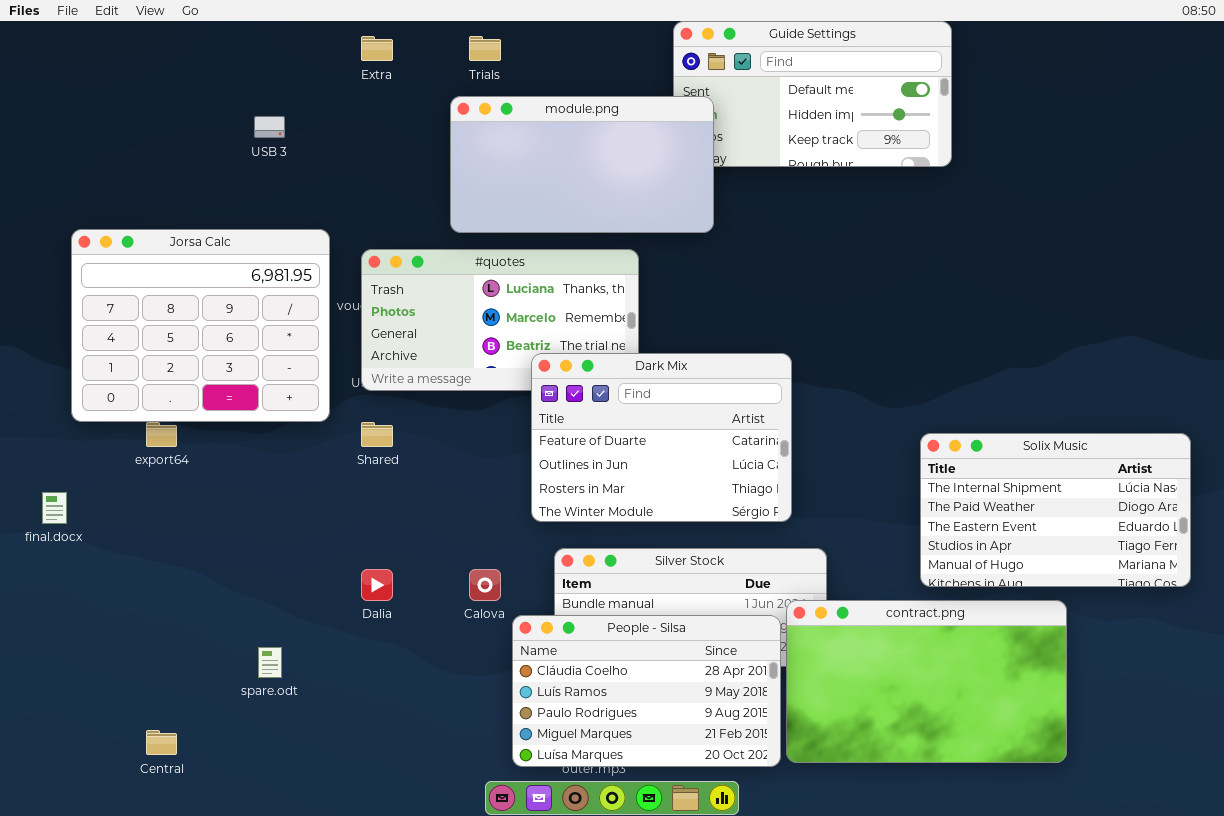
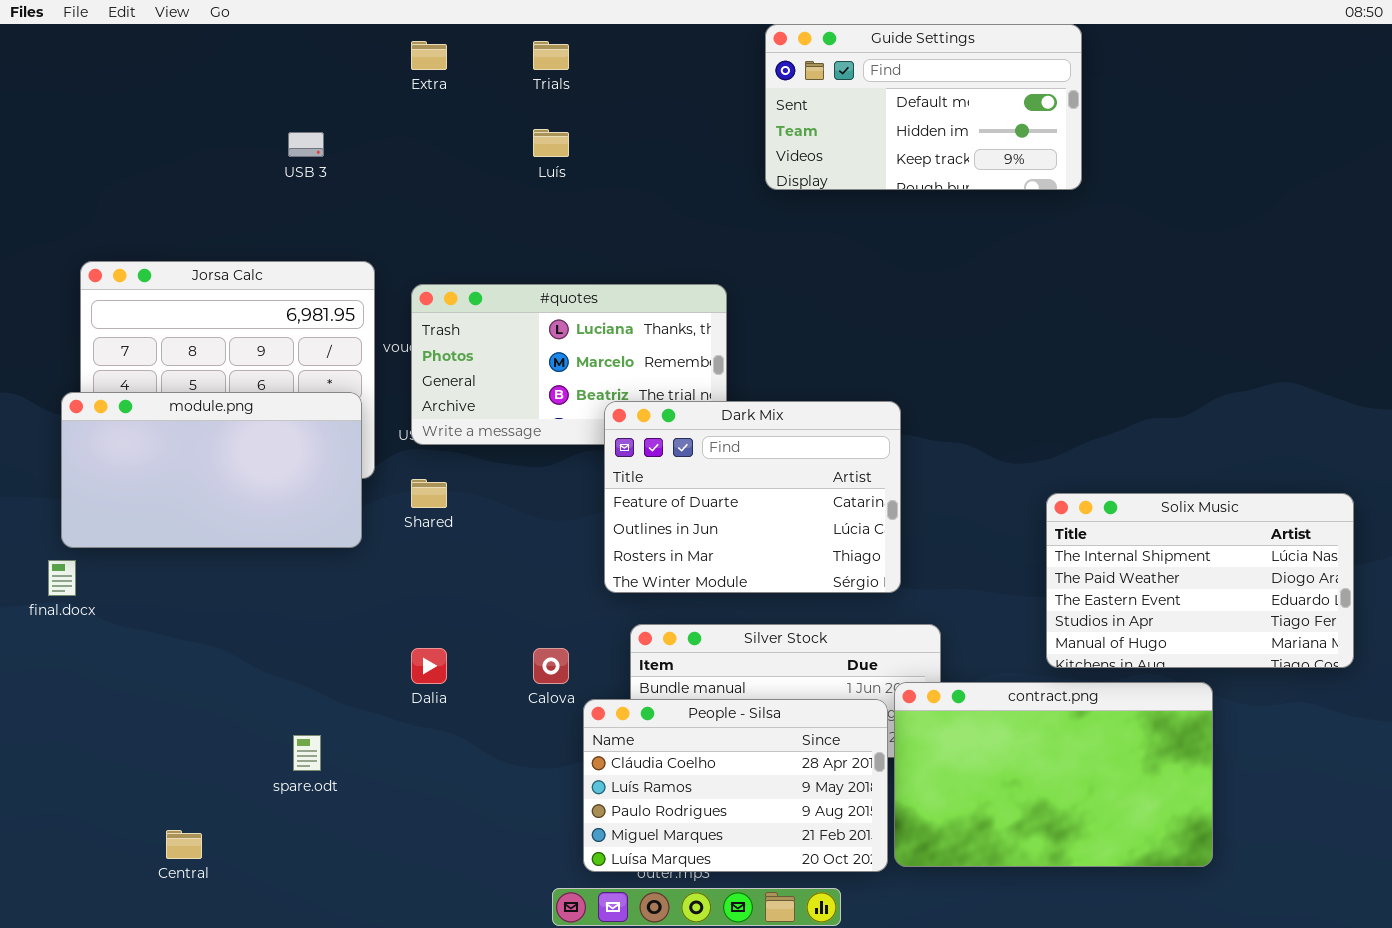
module.png: [450,96,714,233] -> [61,392,362,548], moved

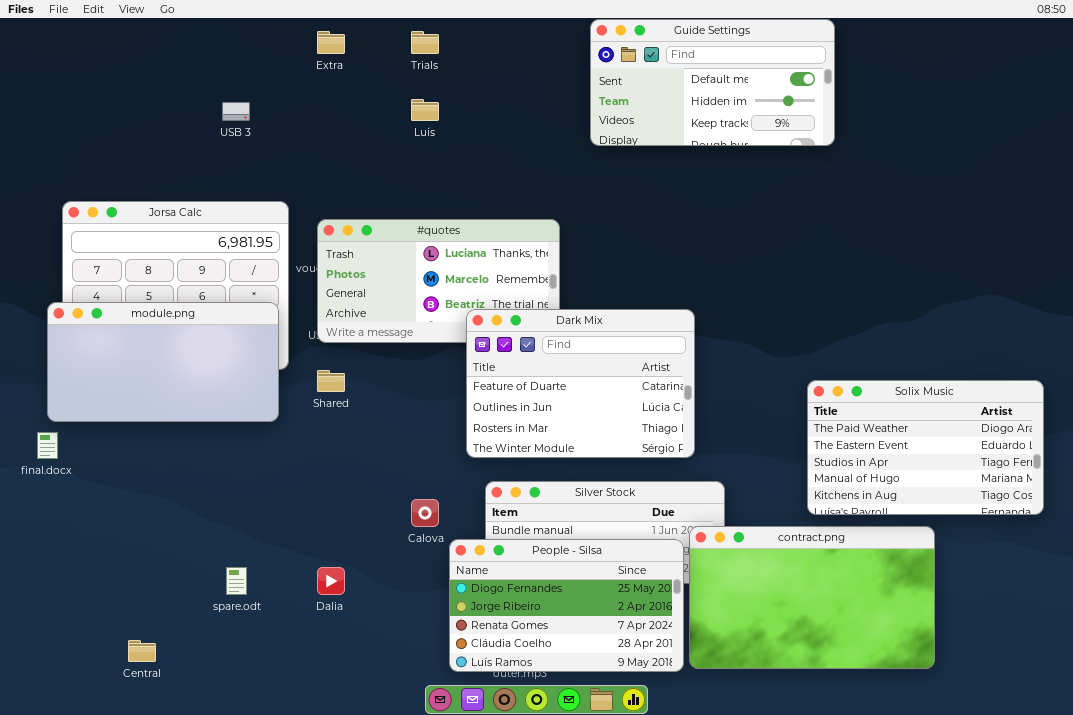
Solix Music: [1046,493,1354,668] -> [807,380,1044,515], scrolled down 1 row
Dalia: [411,648,447,684] -> [317,567,345,595], moved
People - Silsa: [583,699,888,872] -> [449,539,684,672], scrolled up 3 rows

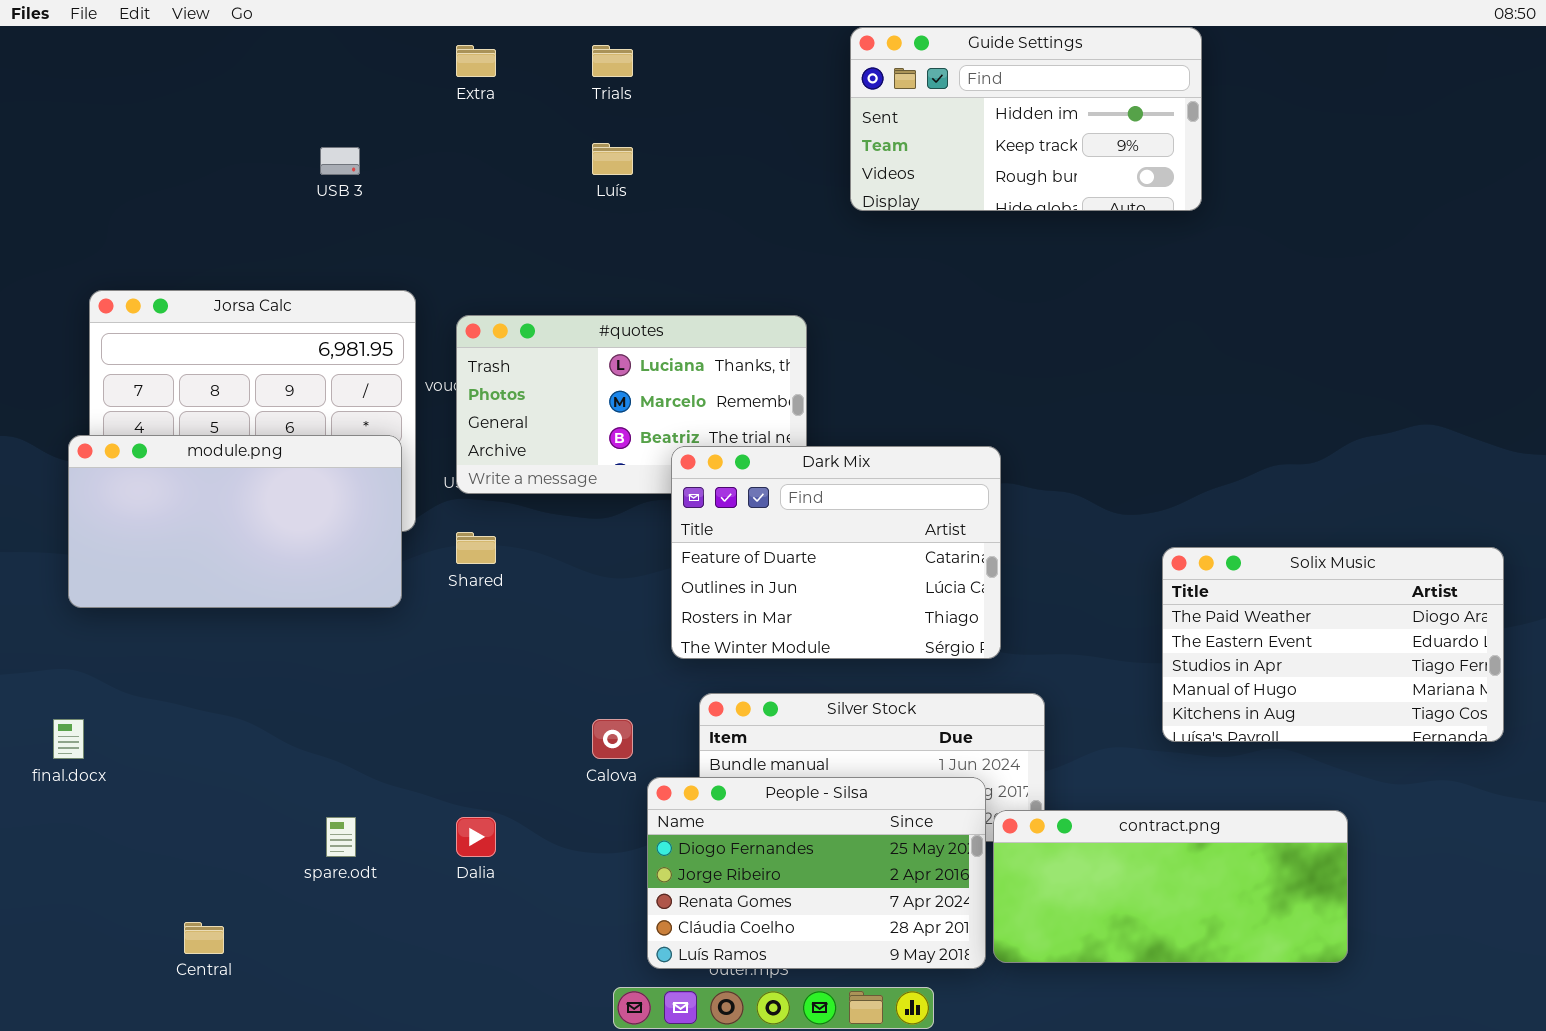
Guide Settings: [590,19,835,146] -> [850,27,1202,211], scrolled down 1 row
final.docx: [37,432,58,459] -> [53,719,84,759], moved
contract.png: [689,526,935,669] -> [993,810,1348,963], resized

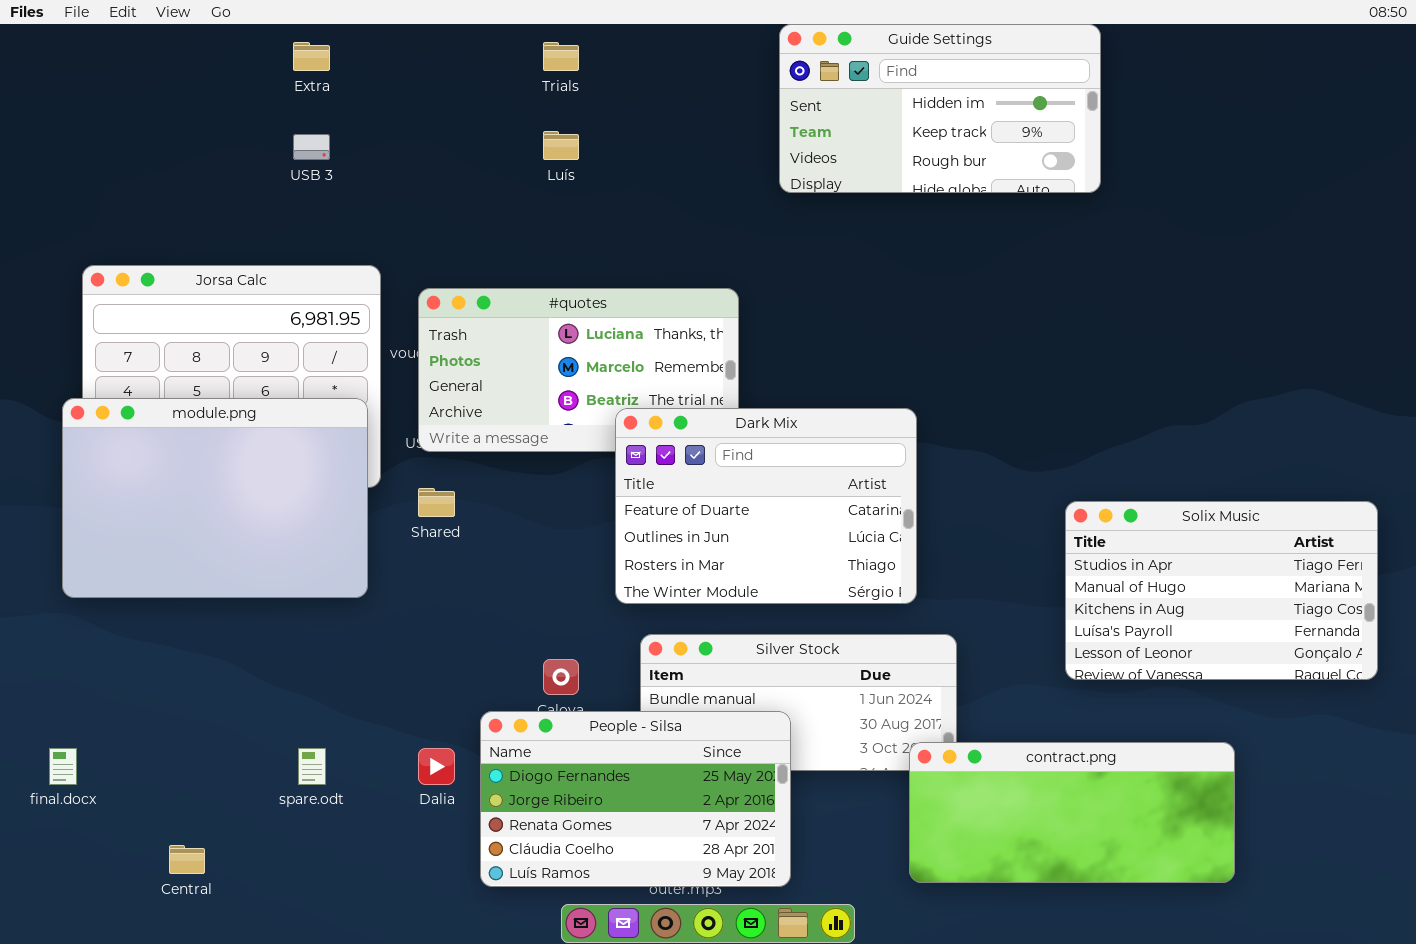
Extra: [456,45,496,77] -> [293,42,330,71], moved
module.png: [68,435,402,608] -> [62,398,368,598], resized
Solix Music: [1162,547,1504,742] -> [1065,501,1378,680], scrolled down 2 rows
final.docx: [53,719,84,759] -> [49,748,77,785], moved
People - Silsa: [647,777,986,969] -> [480,711,791,887], moved

